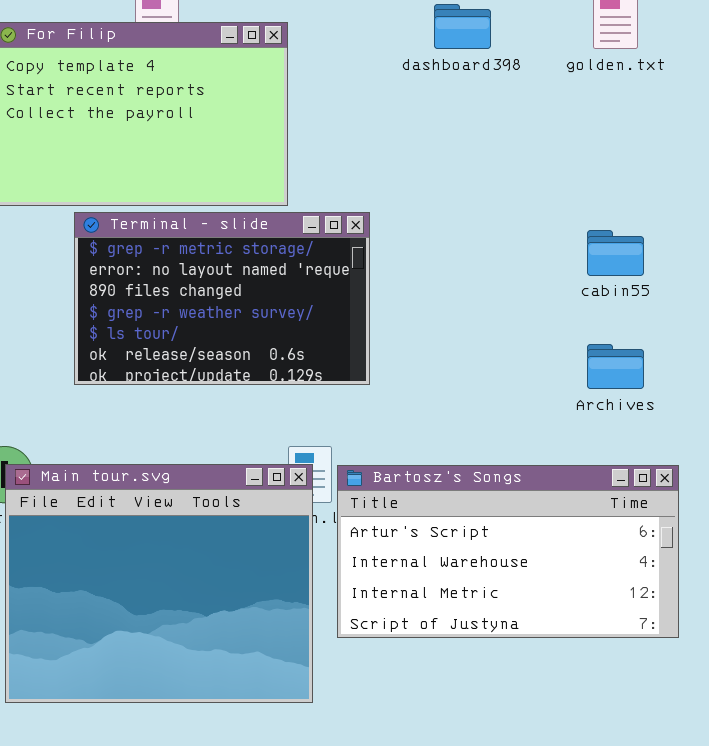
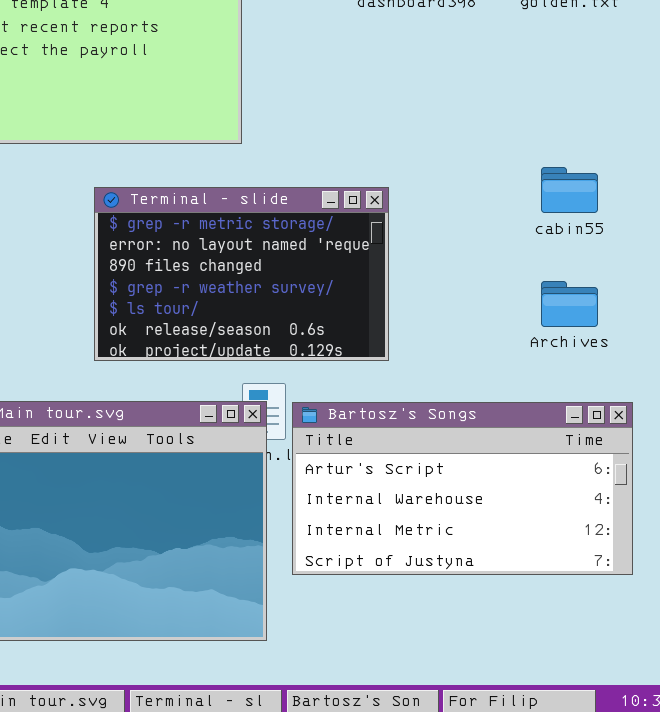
Terminal - slide: [74,212,370,385] -> [94,187,389,361], moved

